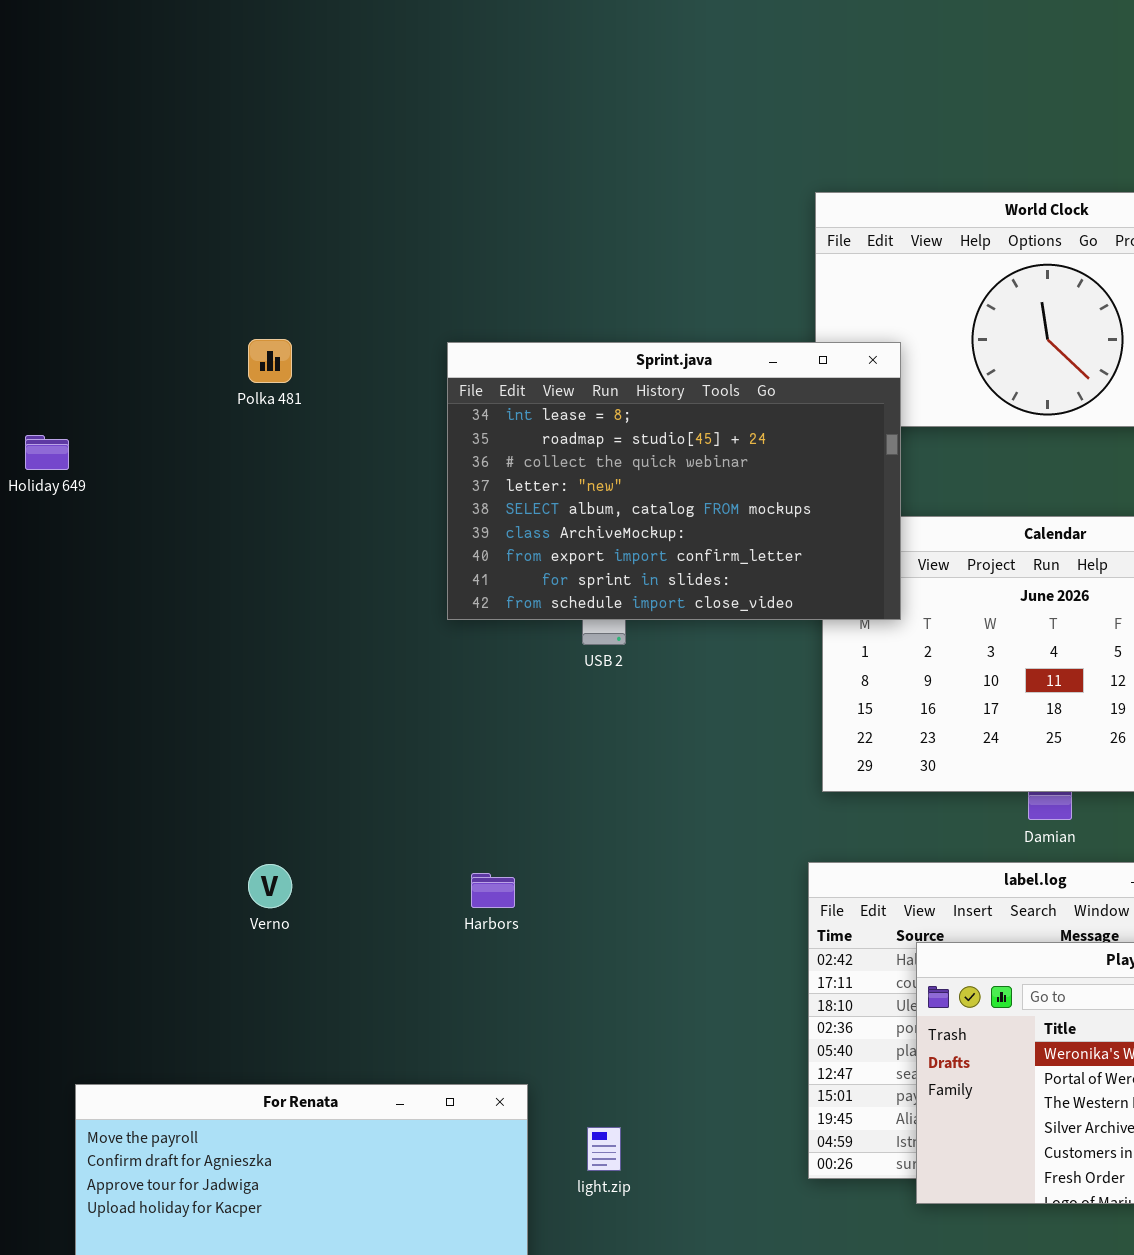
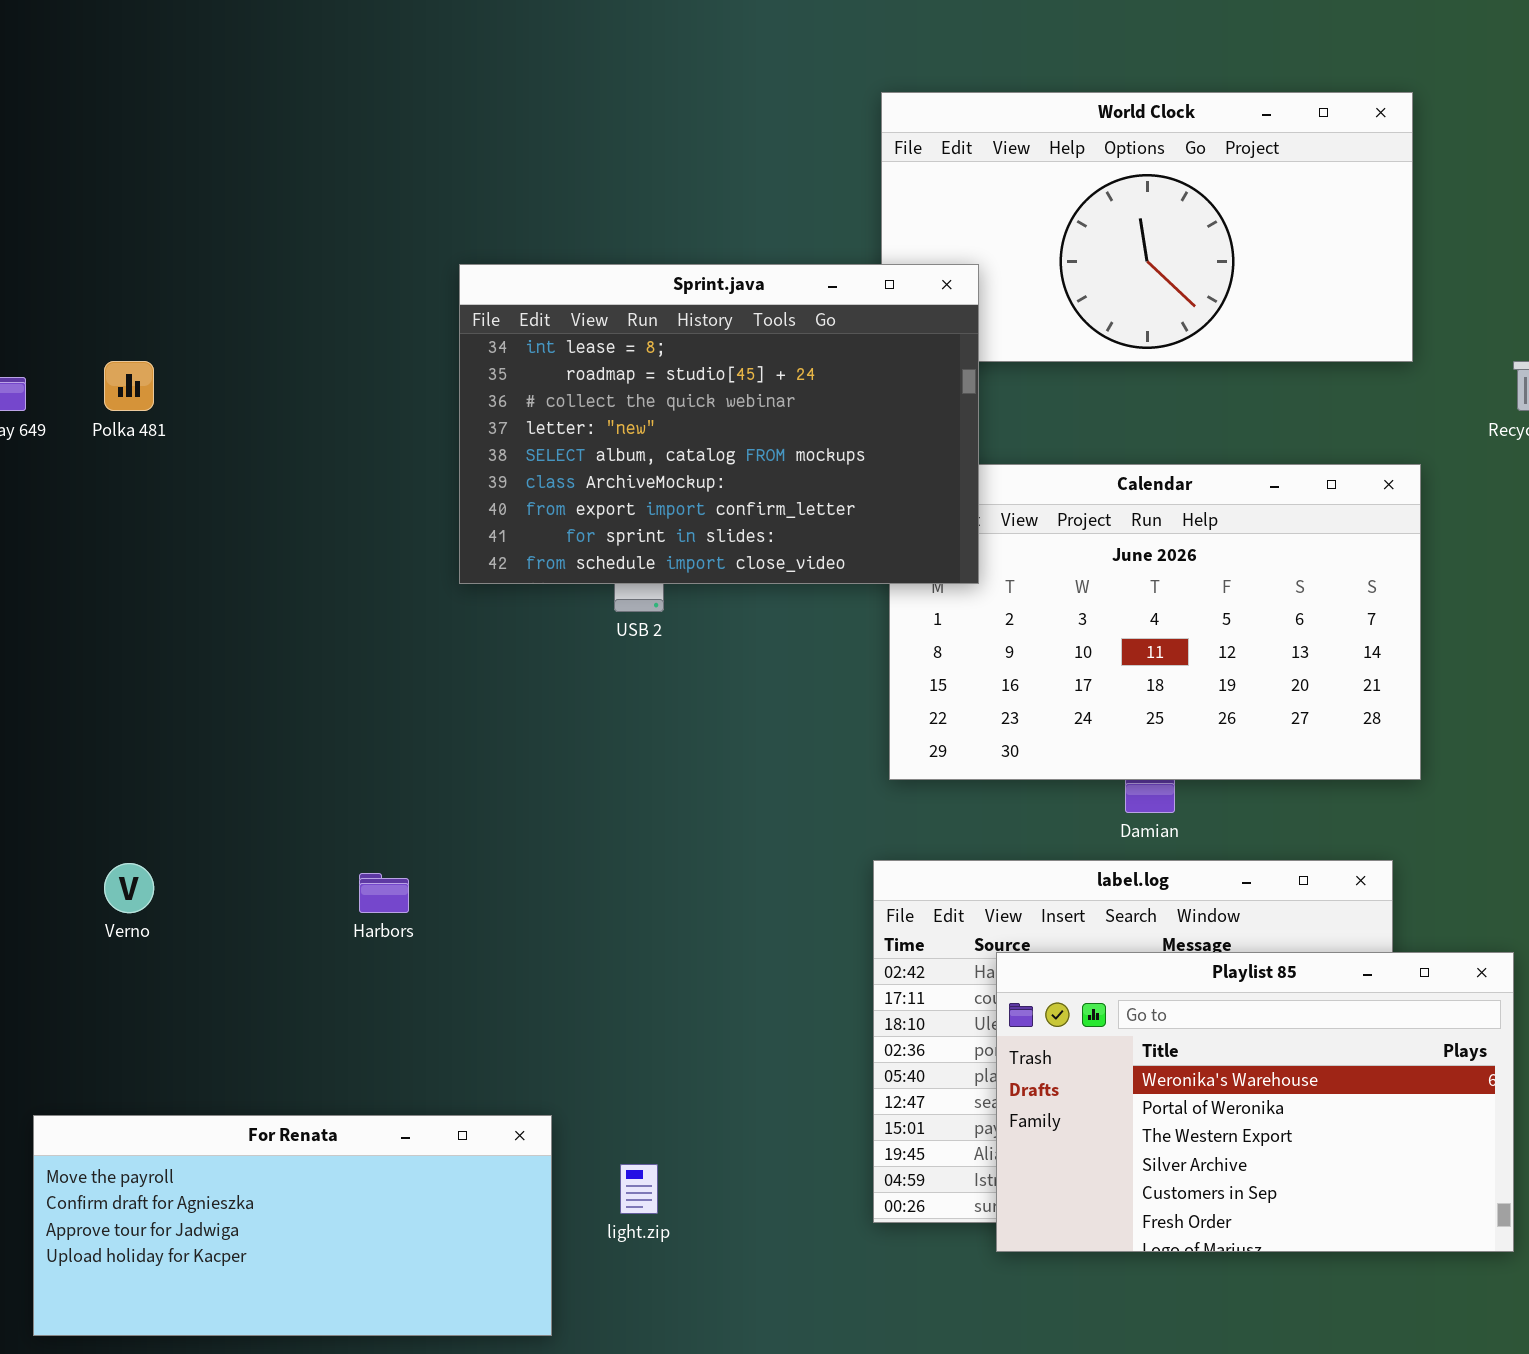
Polka 481: [248,339,292,383] -> [104,361,154,411], moved
Verno: [248,864,292,908] -> [104,863,154,913], moved
Harbors: [471,873,515,908] -> [359,873,409,913], moved

